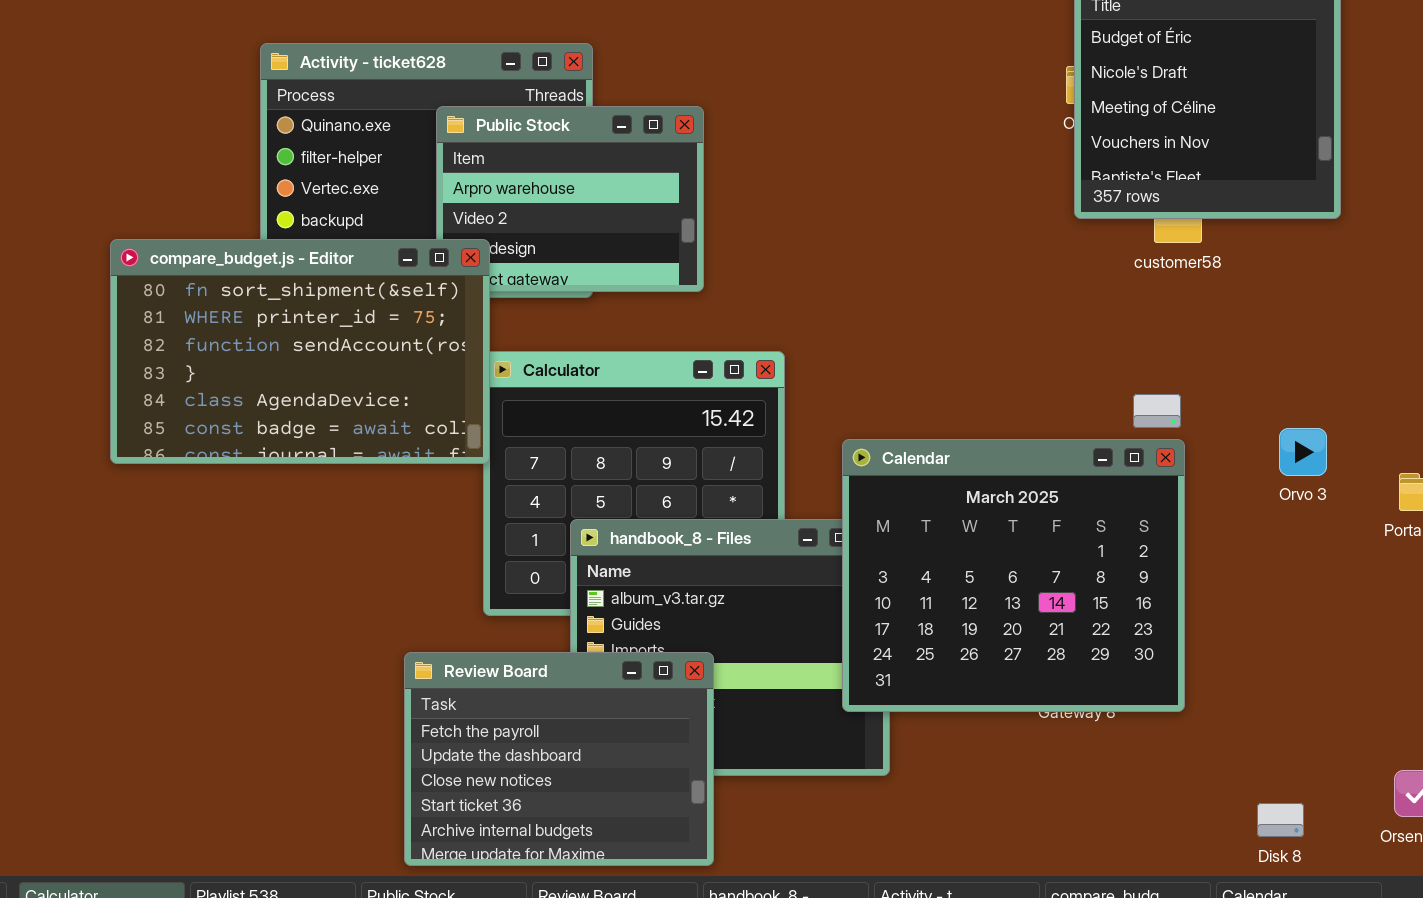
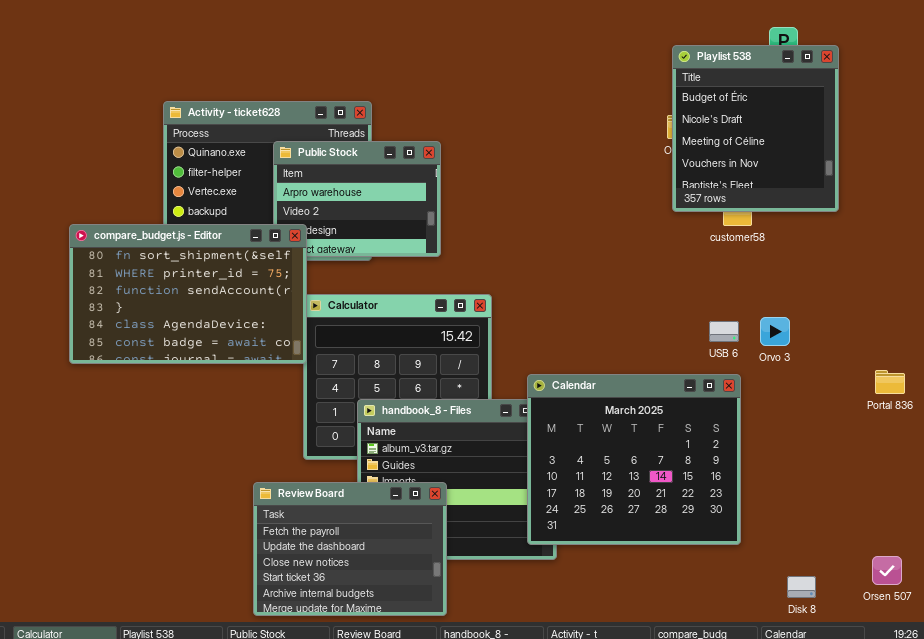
Orvo 3: [1279,428,1327,476] -> [760,317,790,346], moved
Calendar: [842,439,1185,712] -> [527,374,741,545], moved

